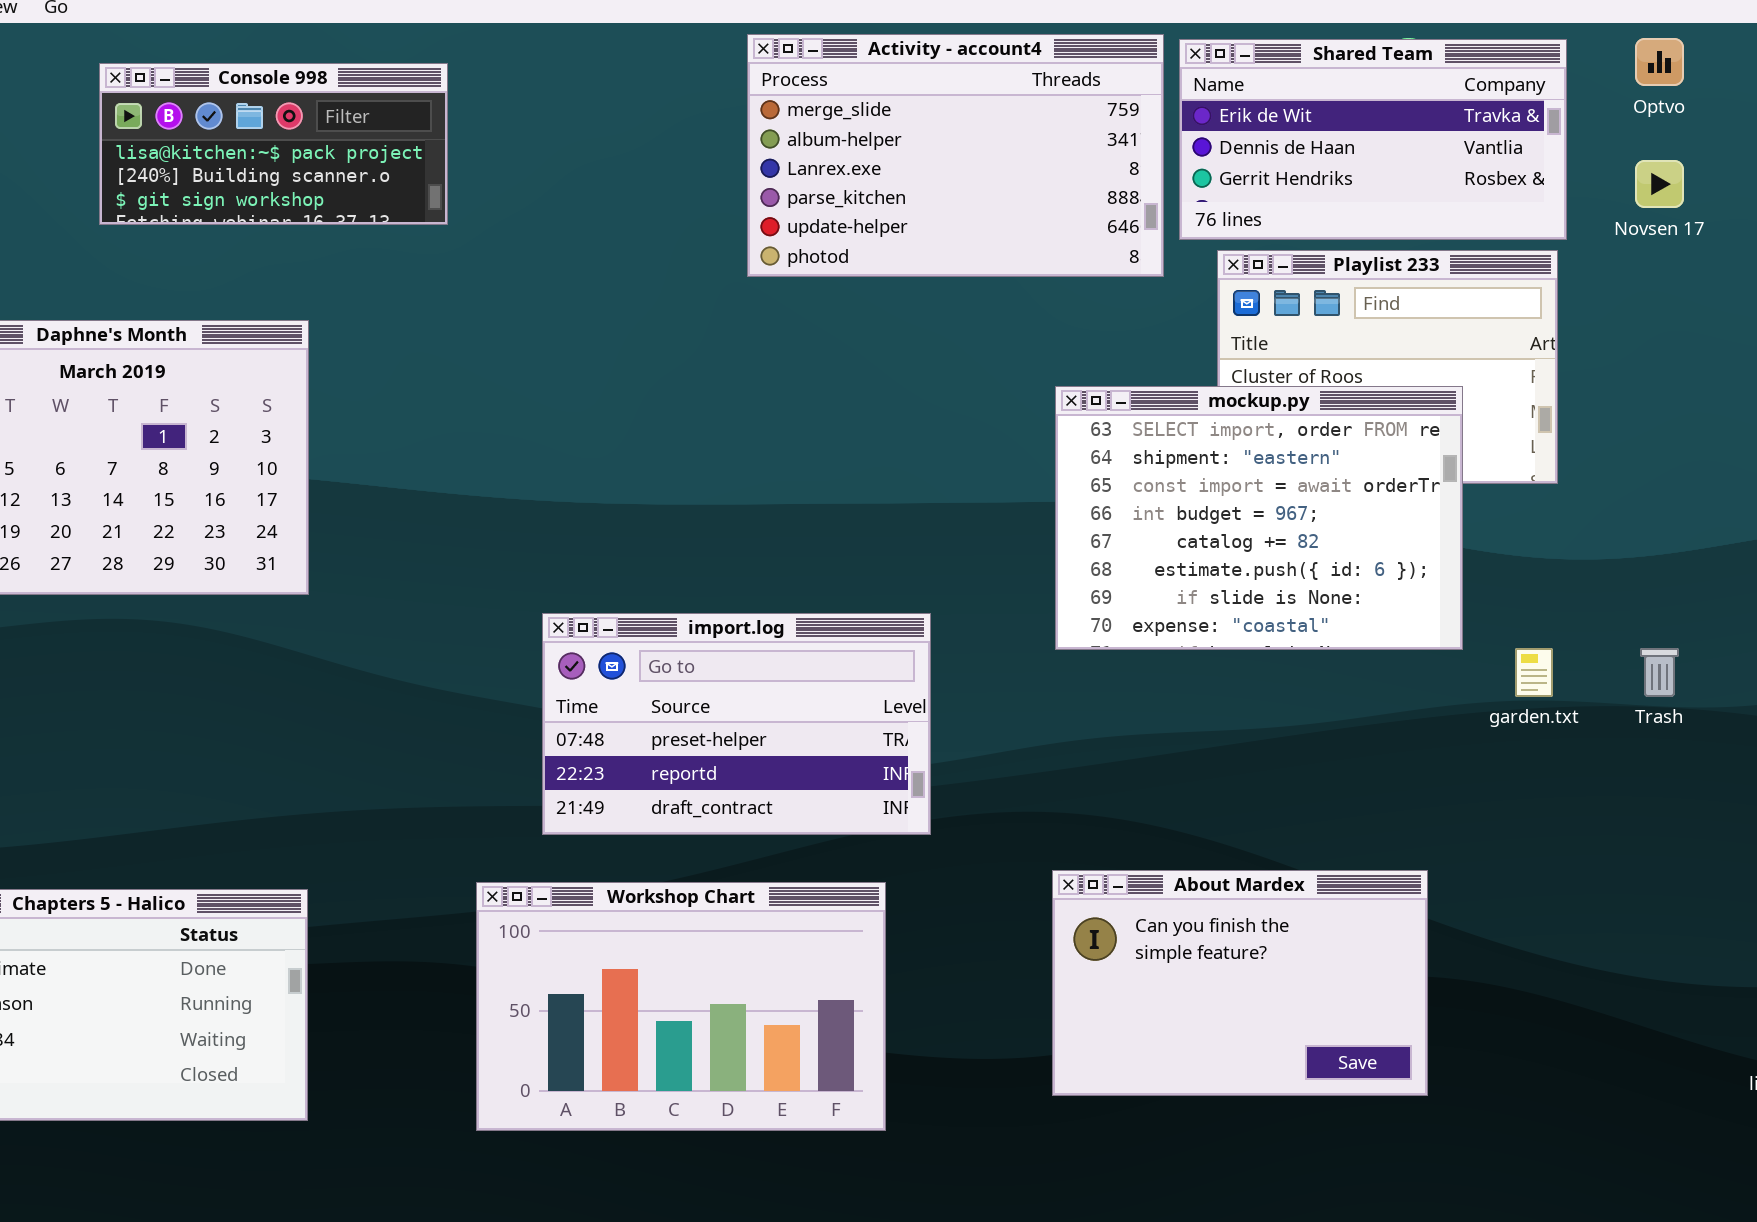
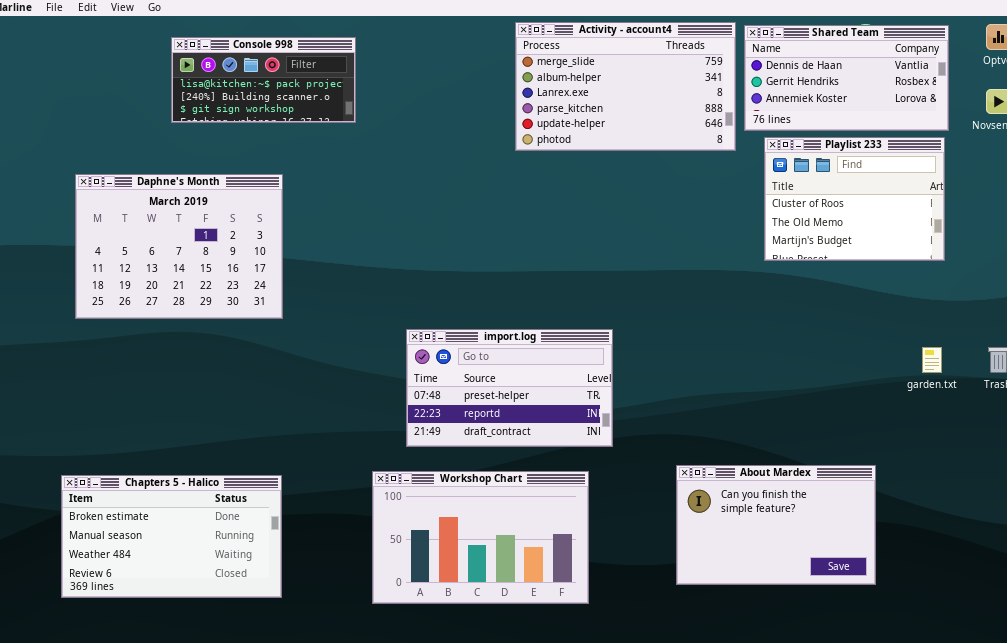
Shared Team: [1179,39,1567,240] -> [744,25,949,131], scrolled down 1 row
mockup.py: [1055,386,1463,650] -> none, closed

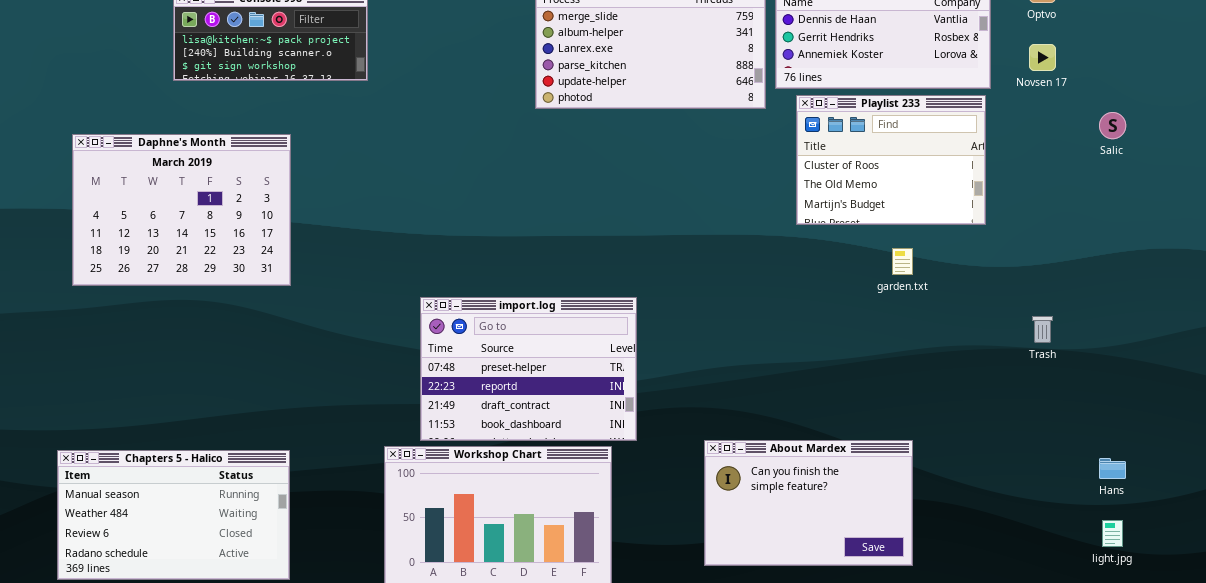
import.log: [406,329,613,447] -> [420,297,637,441], resized
garden.txt: [922,347,942,373] -> [892,248,913,275], moved
Chapters 5 - Halico: [61,475,282,598] -> [57,450,290,580], scrolled down 1 row

